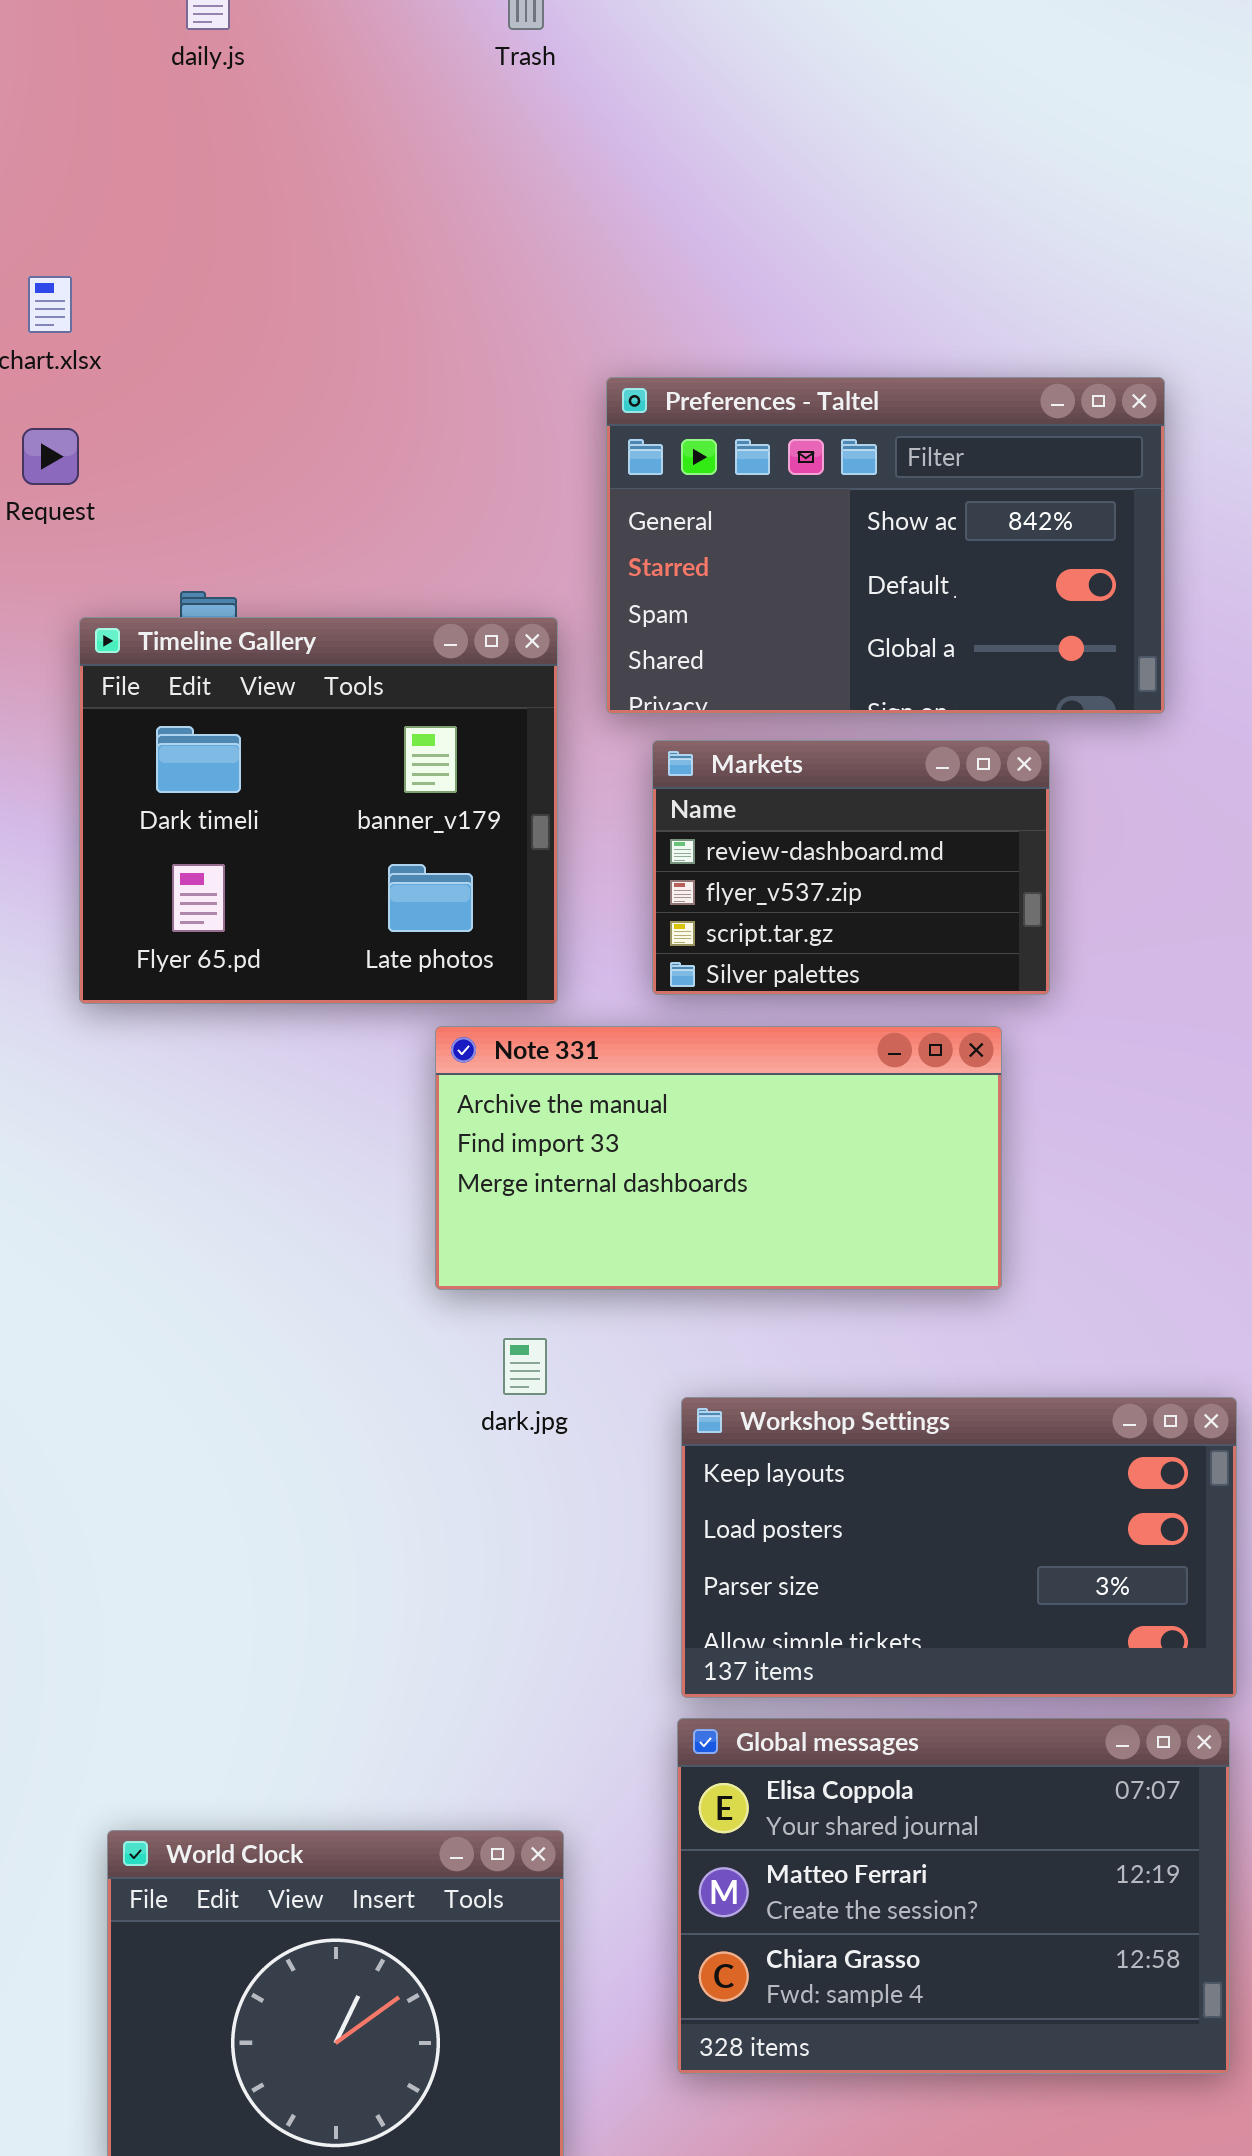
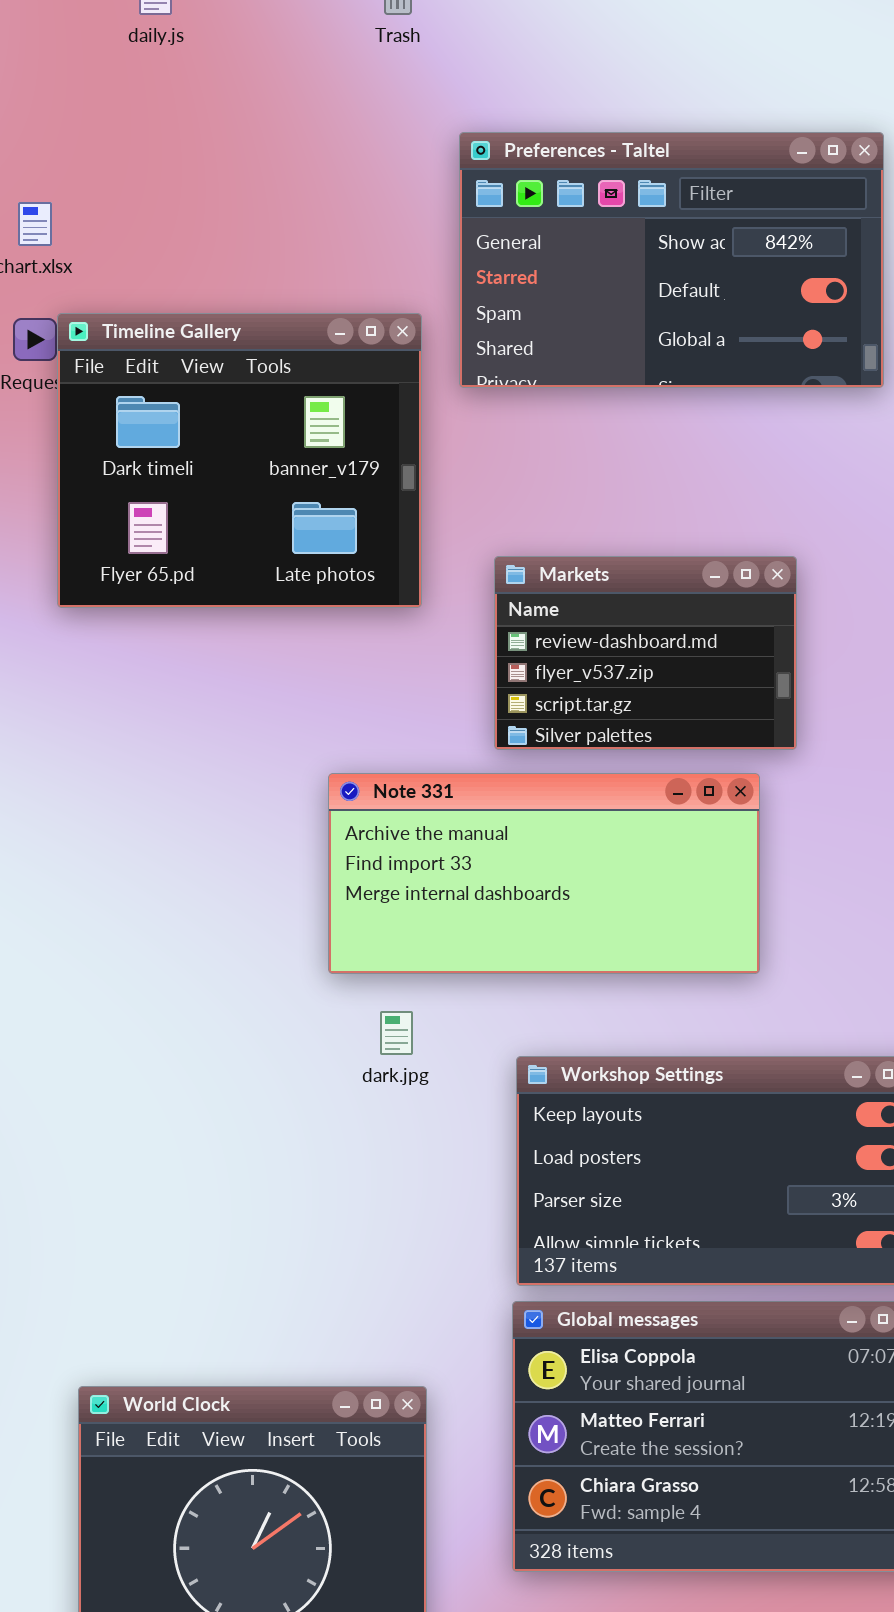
Preferences - Taltel: [606,377,1165,714] -> [459,132,884,388], moved
Timeline Gallery: [79,617,558,1004] -> [57,313,422,608], moved

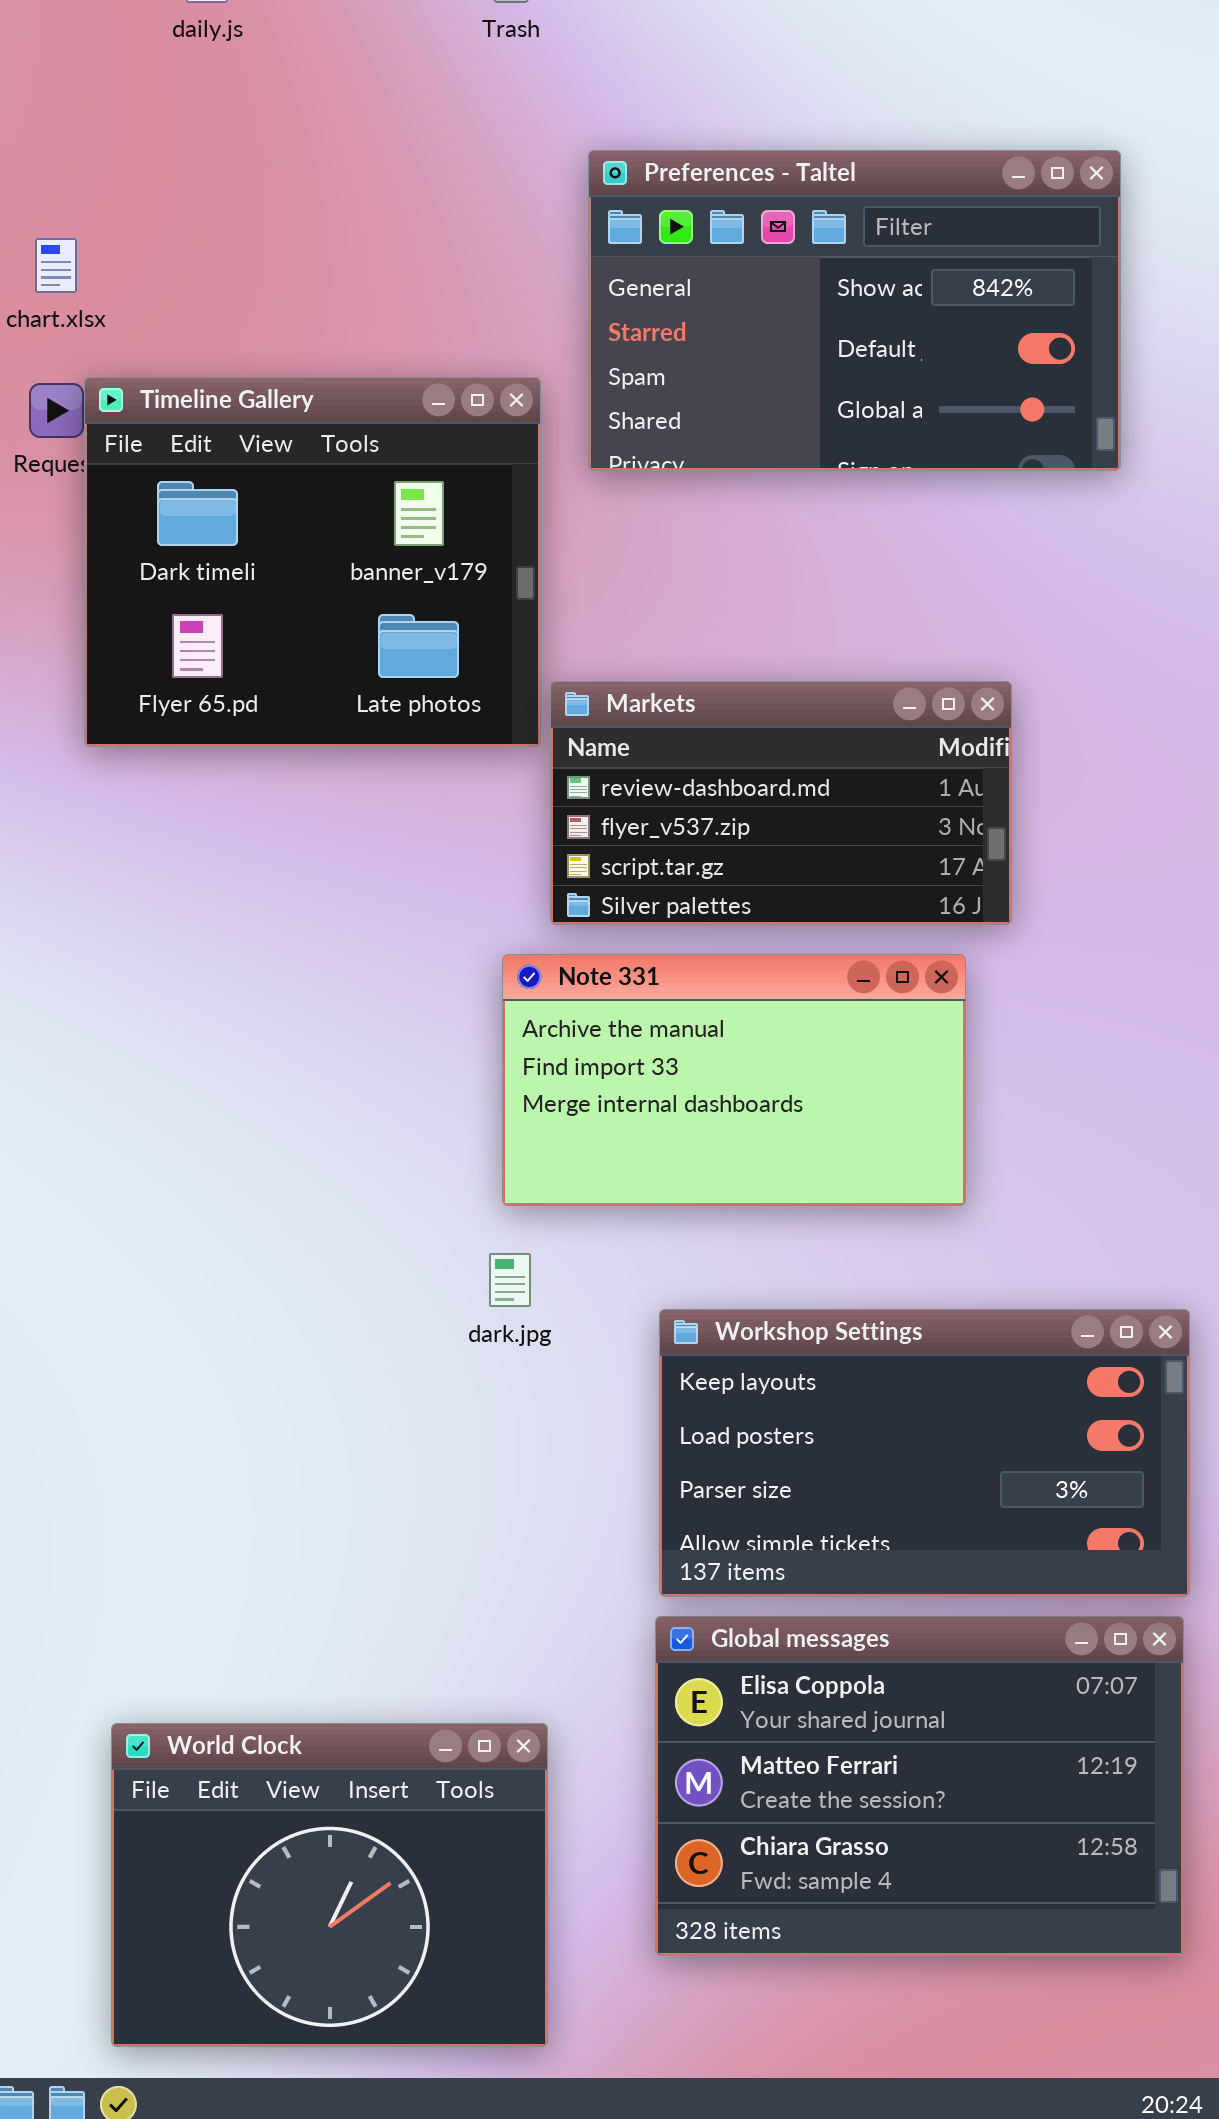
Markets: [494,556,797,750] -> [550,681,1012,925], resized
Note 331: [328,773,760,974] -> [502,954,966,1206], resized

